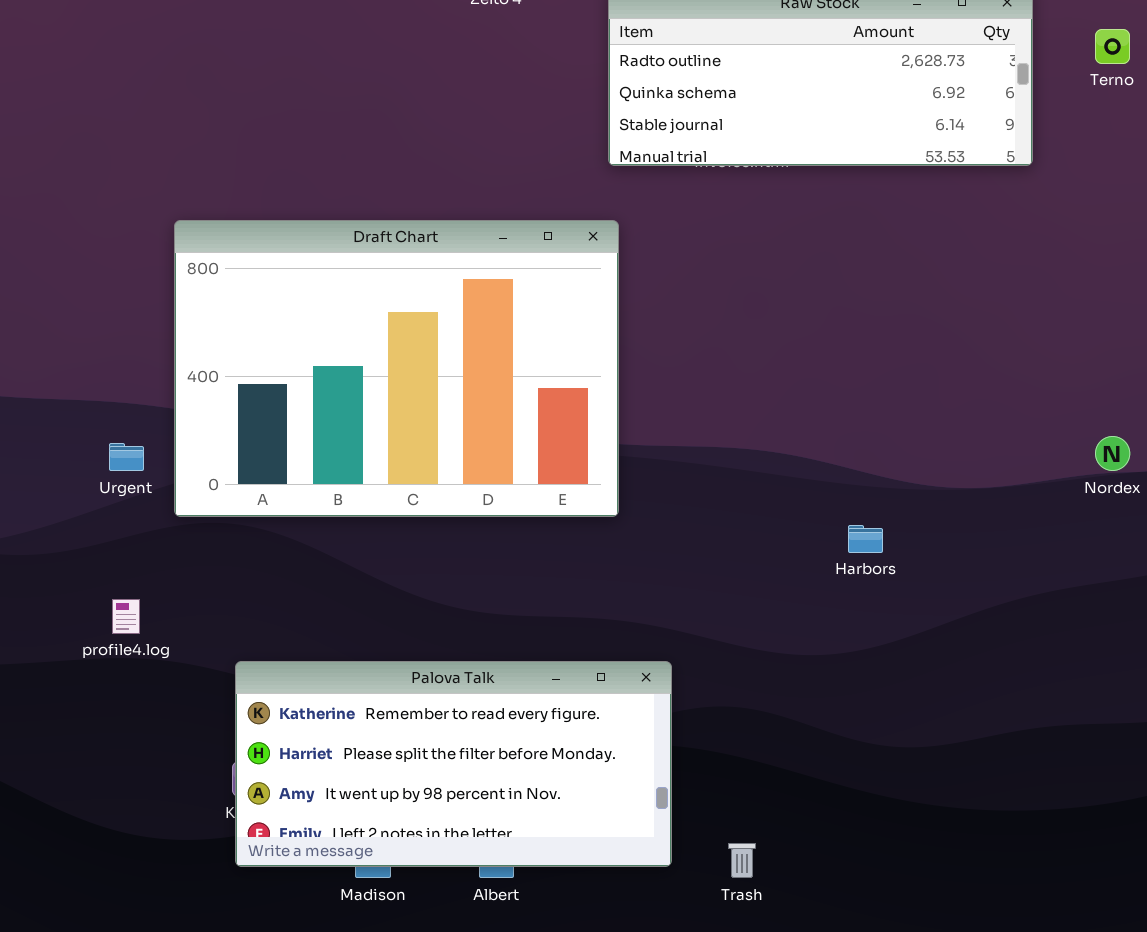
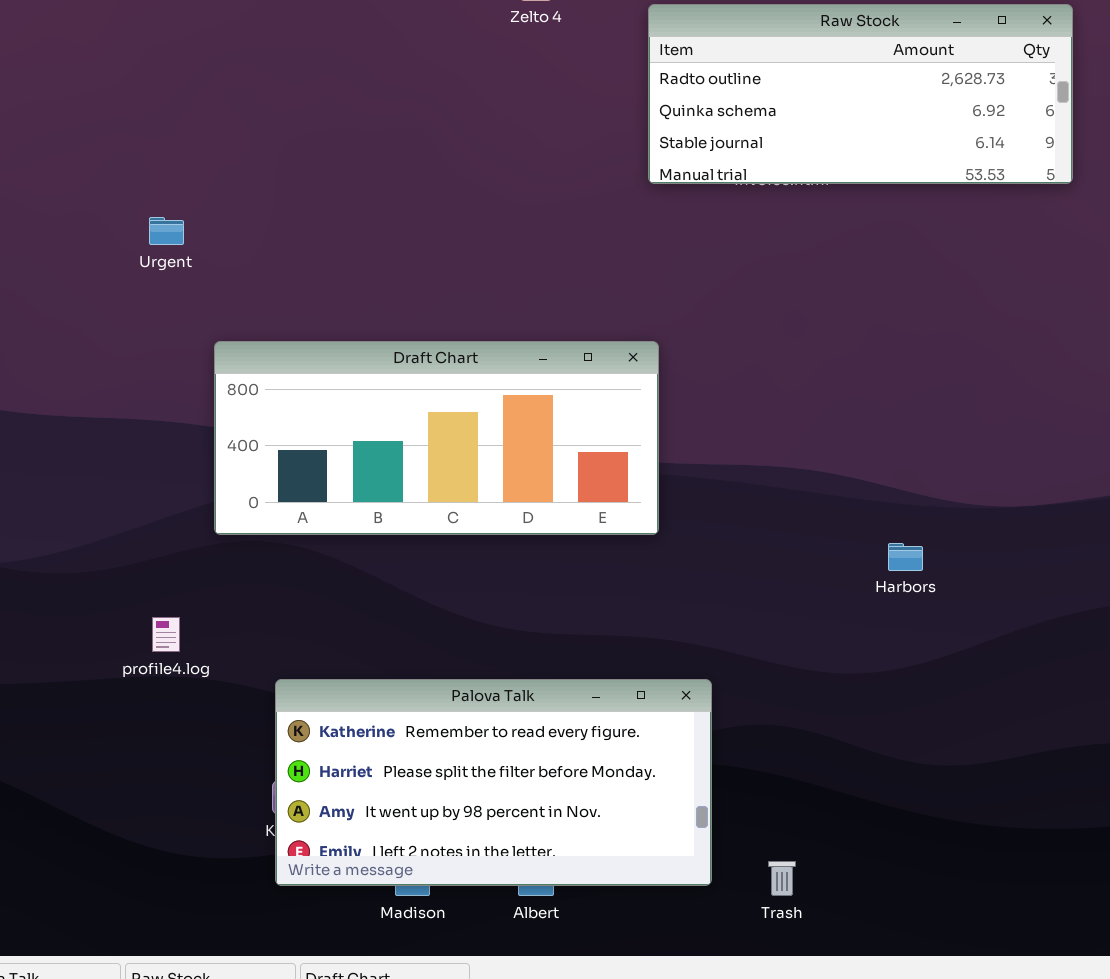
Draft Chart: [174,220,619,517] -> [214,341,659,535], resized
Urgent: [109,443,144,471] -> [149,217,184,245], moved

